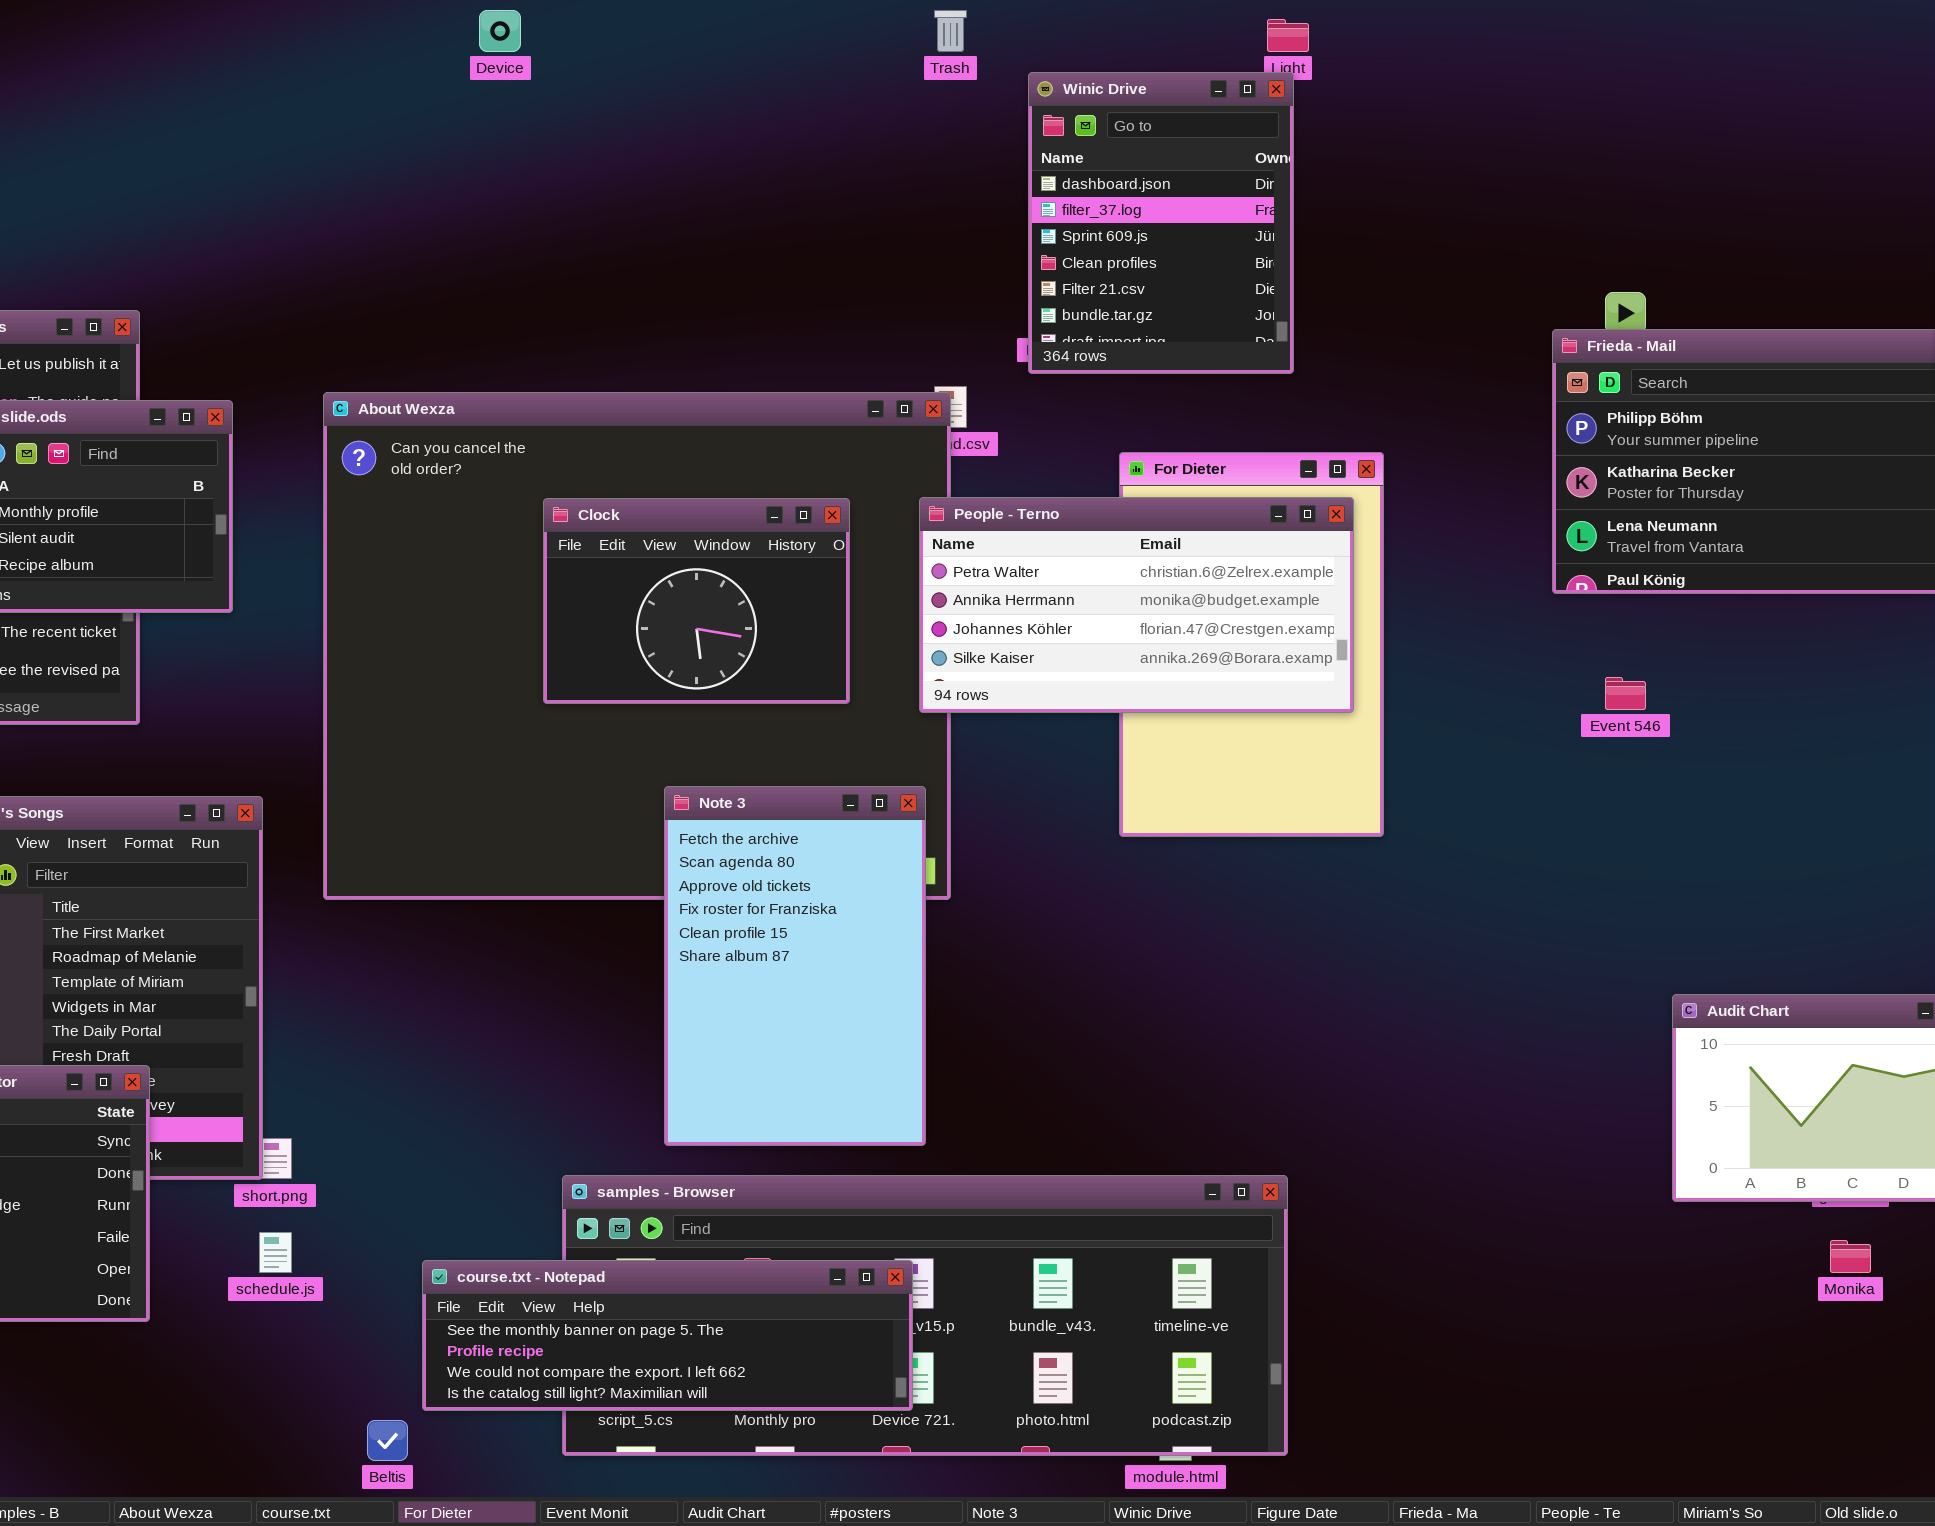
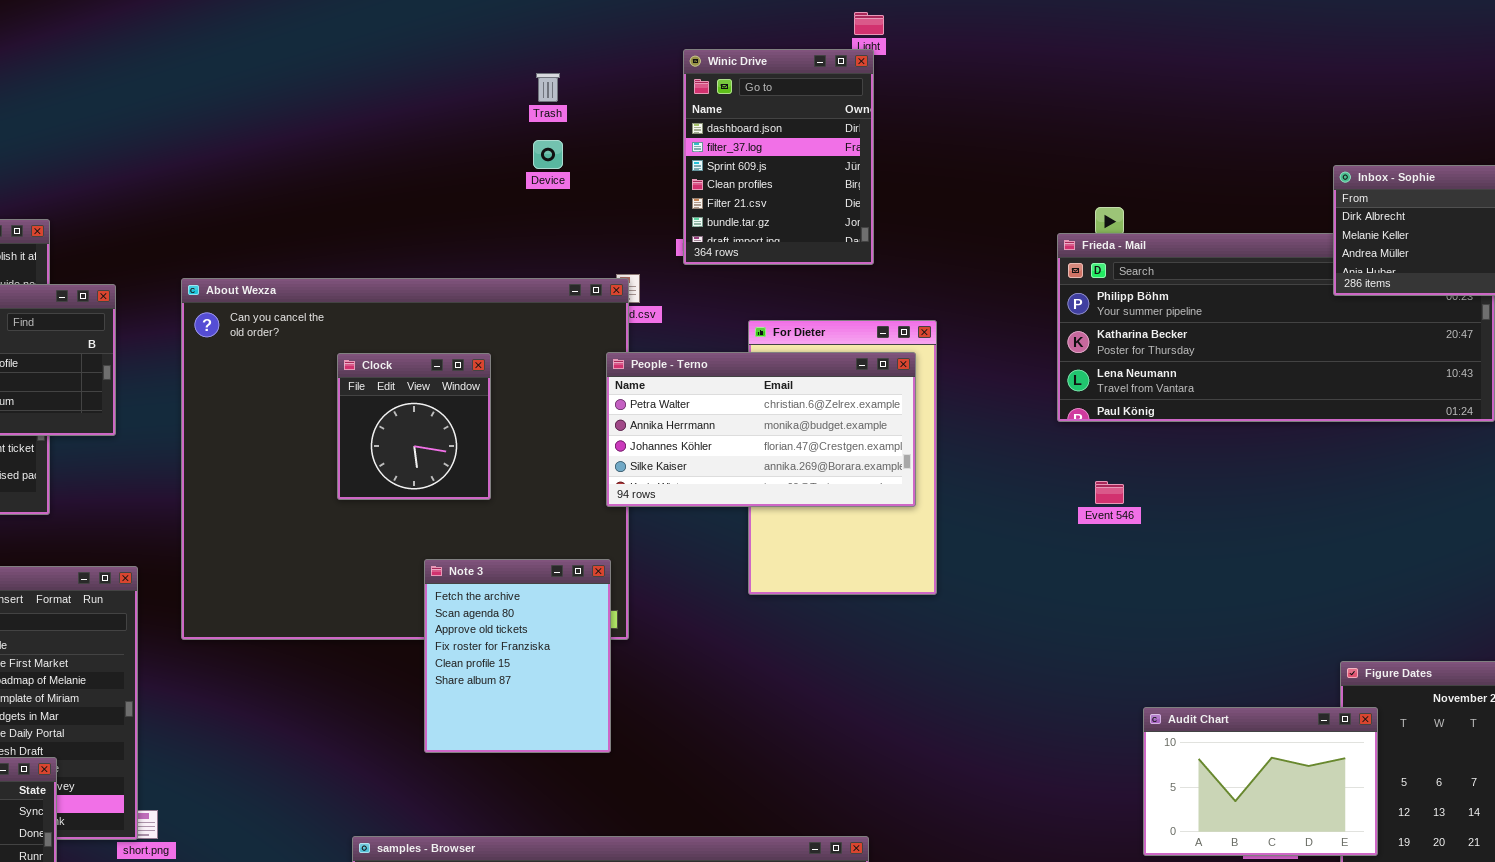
Device: [479,10,521,52] -> [533,140,563,169], moved
Trash: [934,10,967,52] -> [536,73,560,102], moved
Clock: [543,498,850,704] -> [337,353,491,500], resized
Note 3: [664,786,926,1146] -> [424,559,611,753], resized

